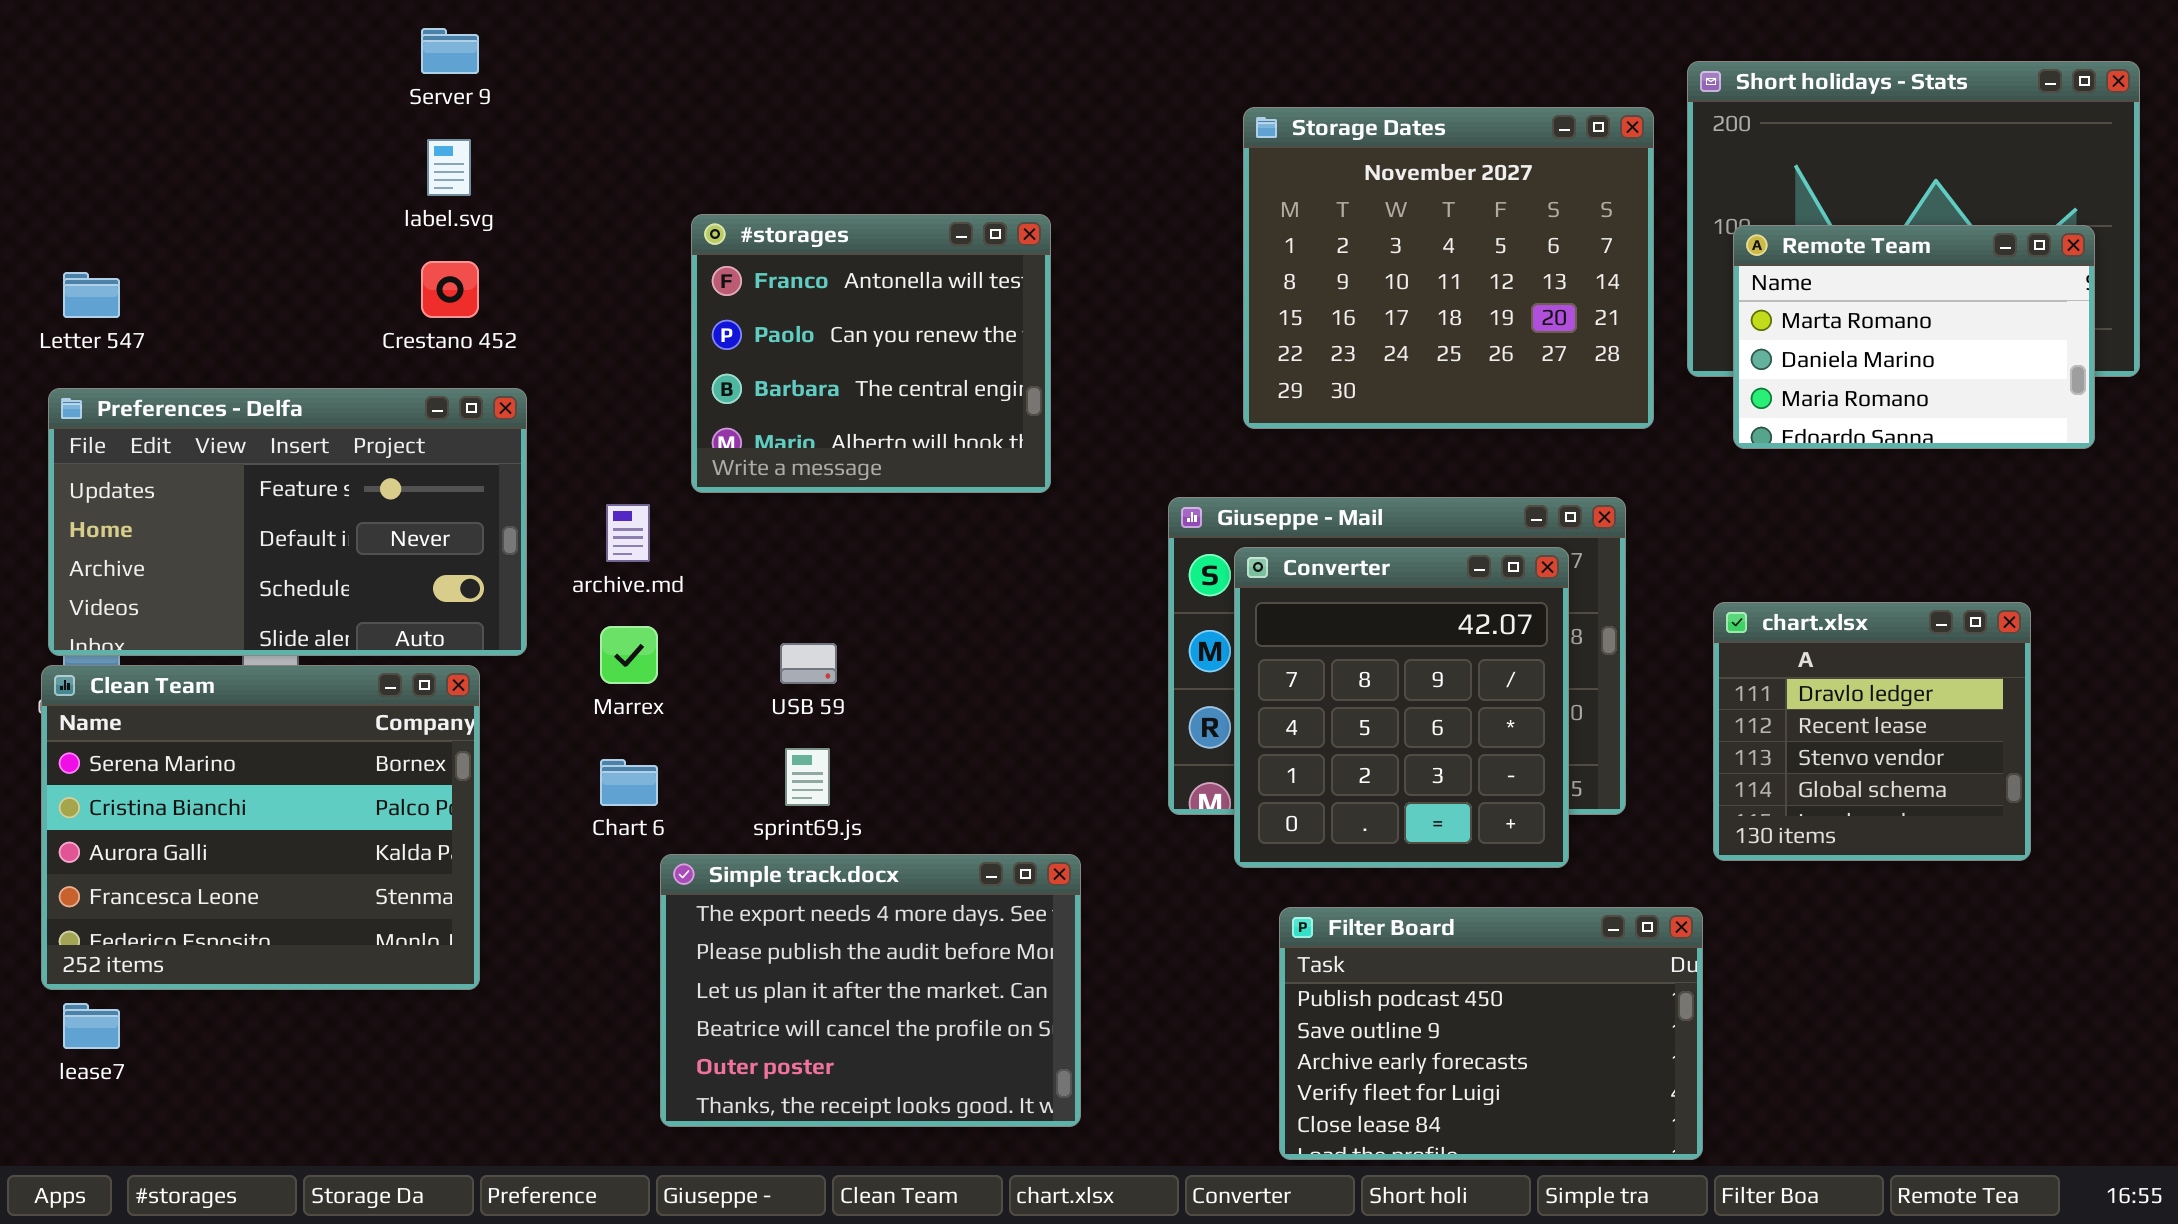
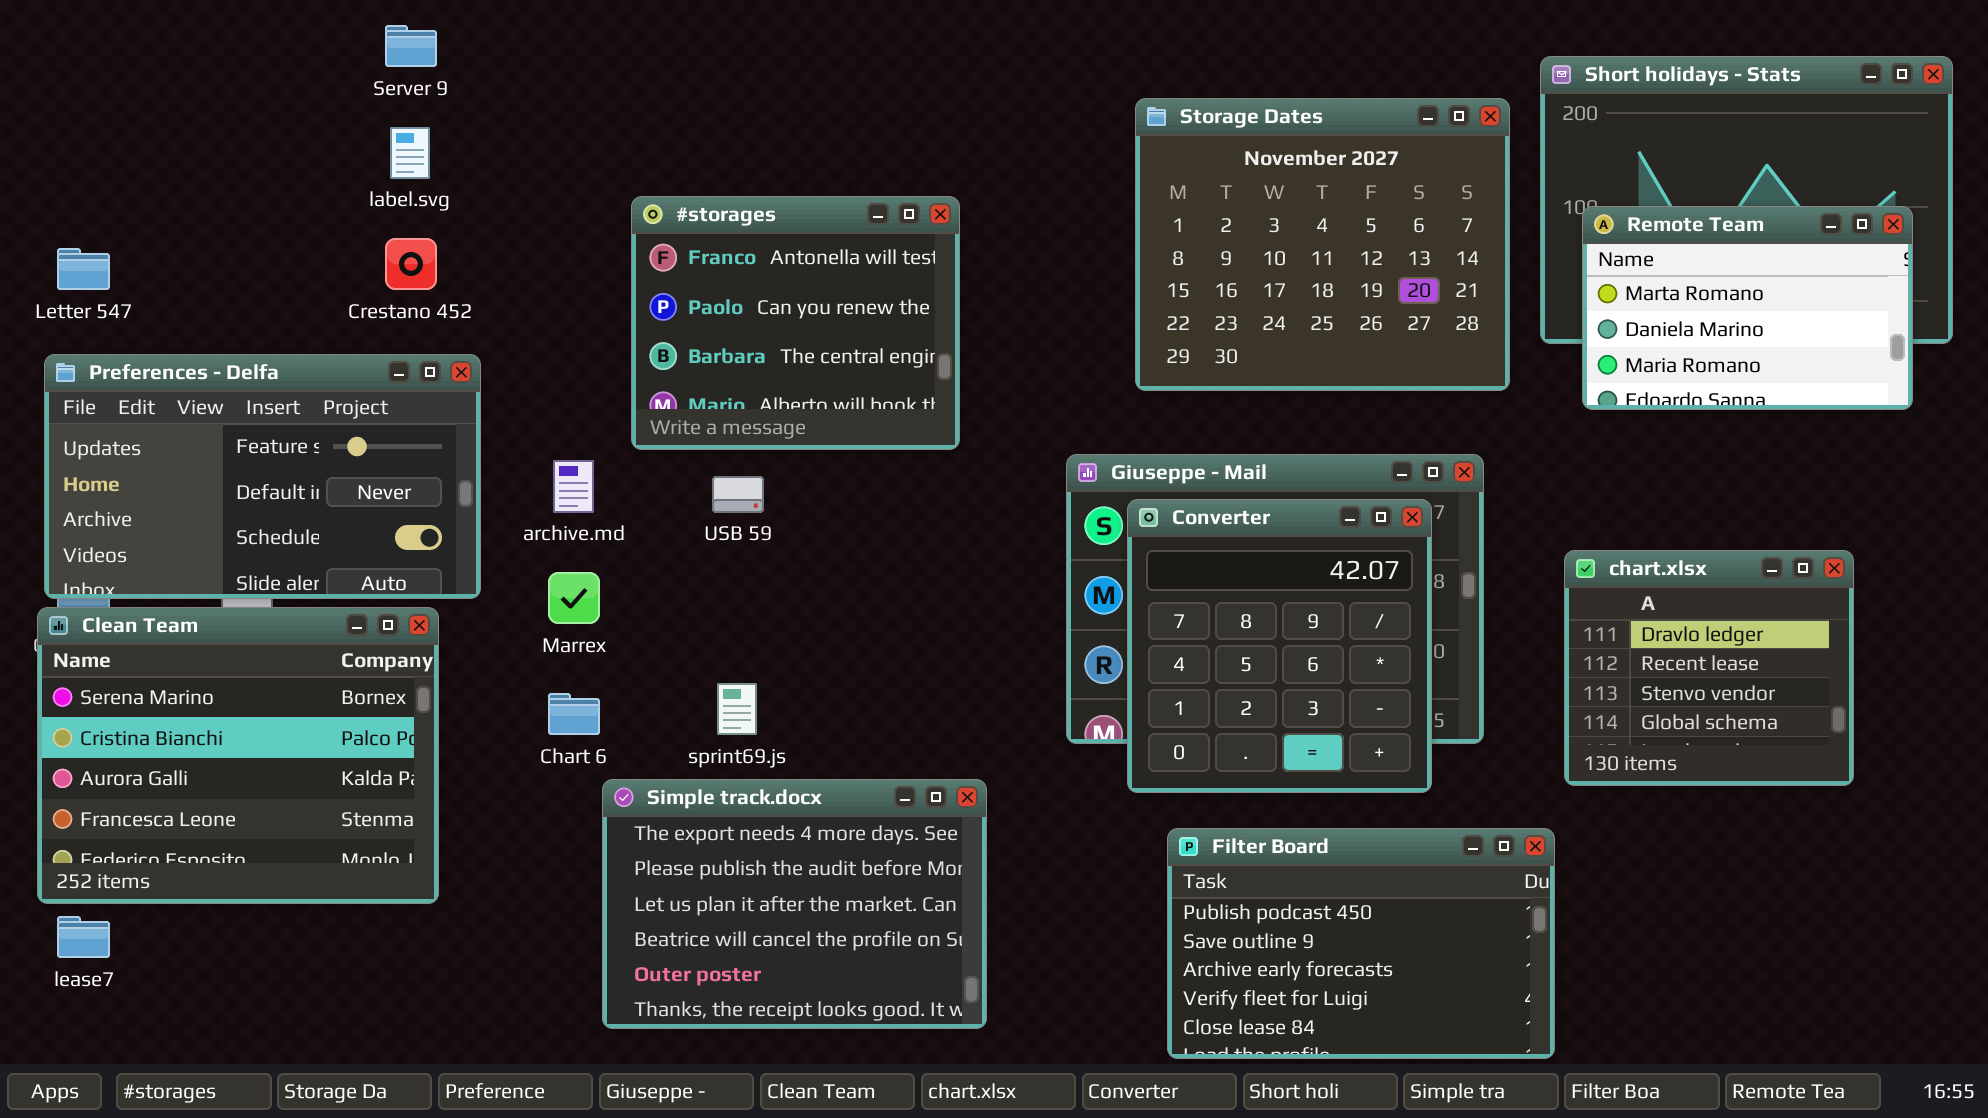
USB 59: [780,643,837,684] -> [712,476,764,513], moved

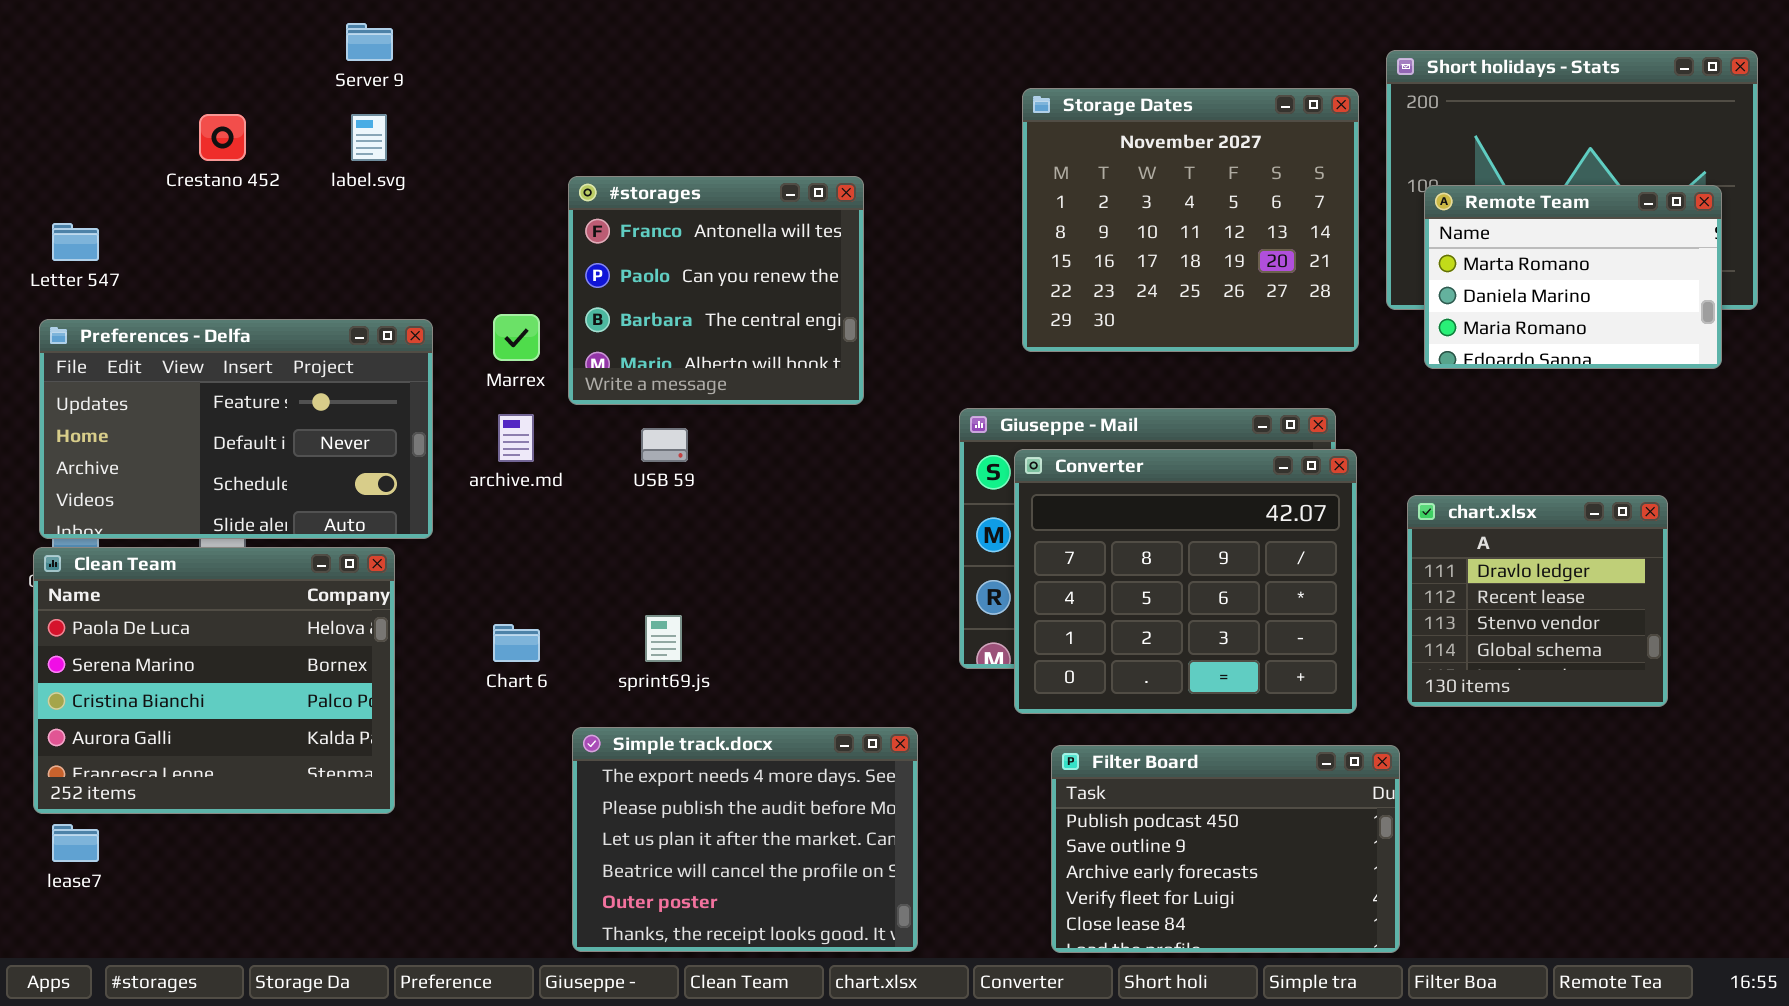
Crestano 452: [385,238,437,290] -> [199,114,246,161], moved
Converter: [1127,499,1432,793] -> [1014,449,1357,714], resized
Marrex: [548,572,600,624] -> [493,314,540,361], moved
Clean Team: [37,607,439,904] -> [33,547,395,814], scrolled up 1 row
Simple track.docx: [602,779,987,1029] -> [572,727,918,952], moved

